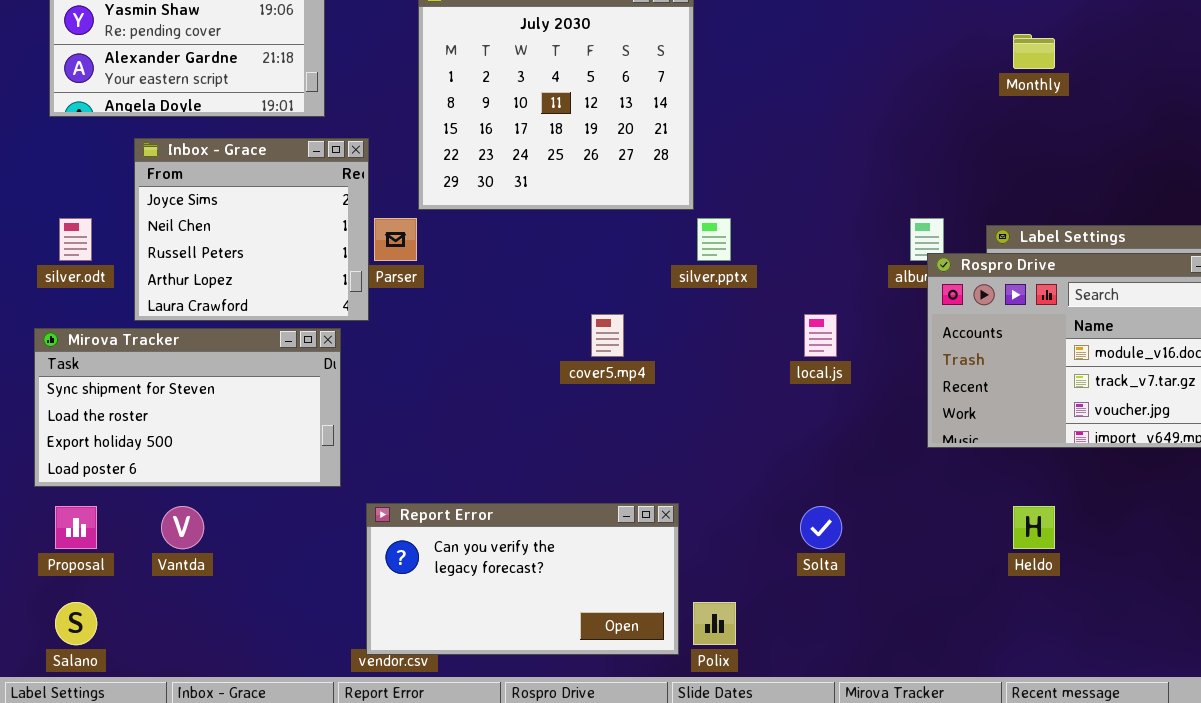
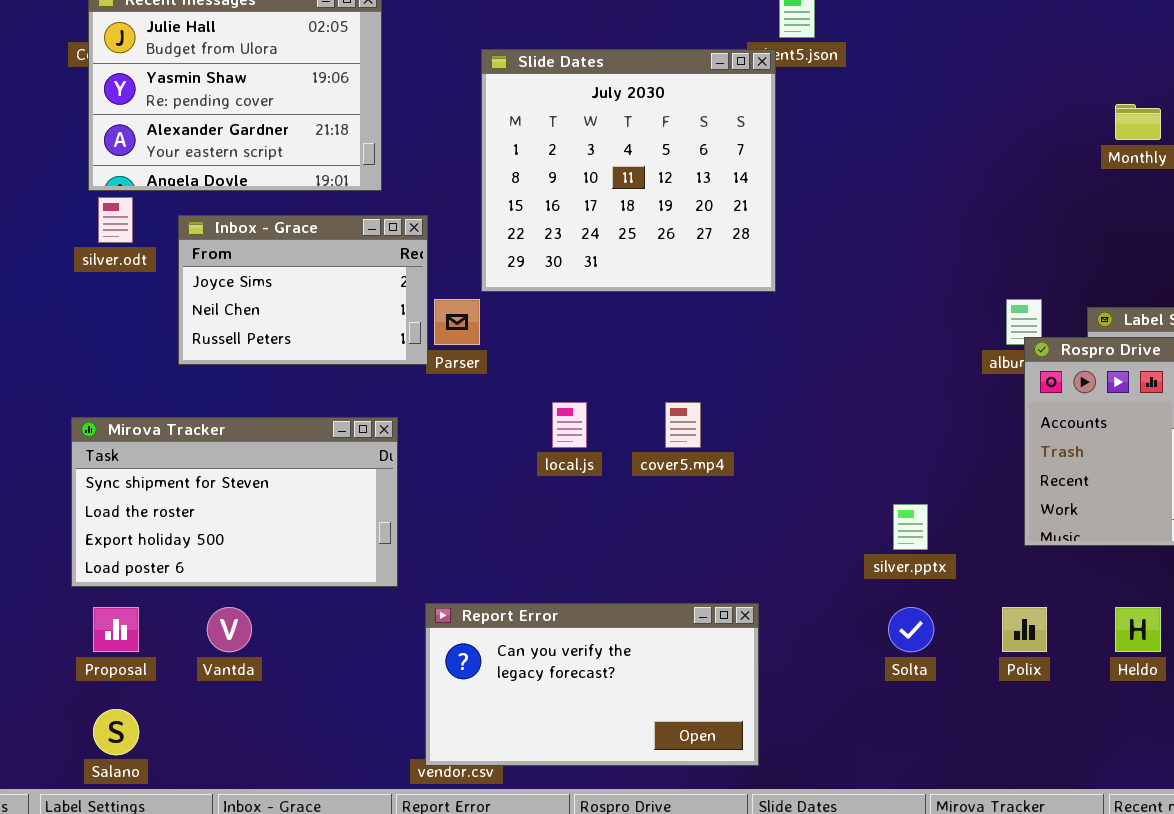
Inbox - Grace: [134,138,369,321] -> [178,215,428,365], resized
silver.odt: [59,218,92,261] -> [98,197,133,243], moved
silver.pptx: [697,218,731,261] -> [893,504,928,550], moved
local.js: [804,314,837,357] -> [552,402,587,448], moved
Polix: [693,602,736,645] -> [1002,607,1047,652], moved

